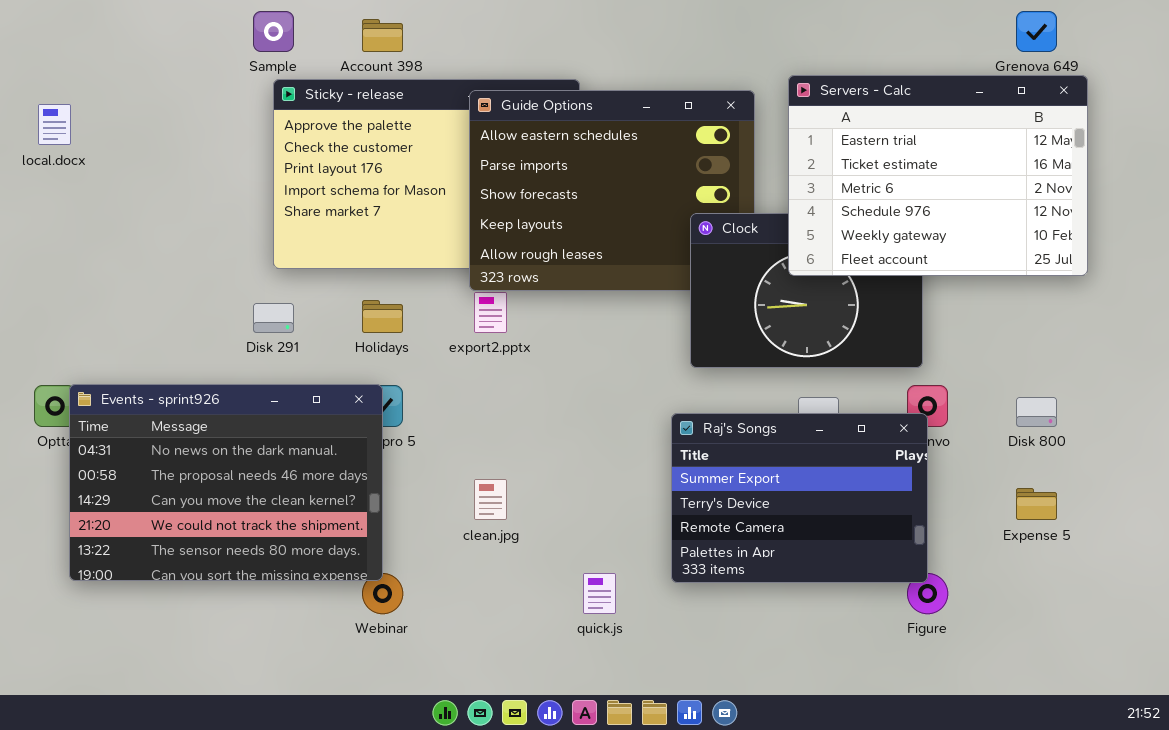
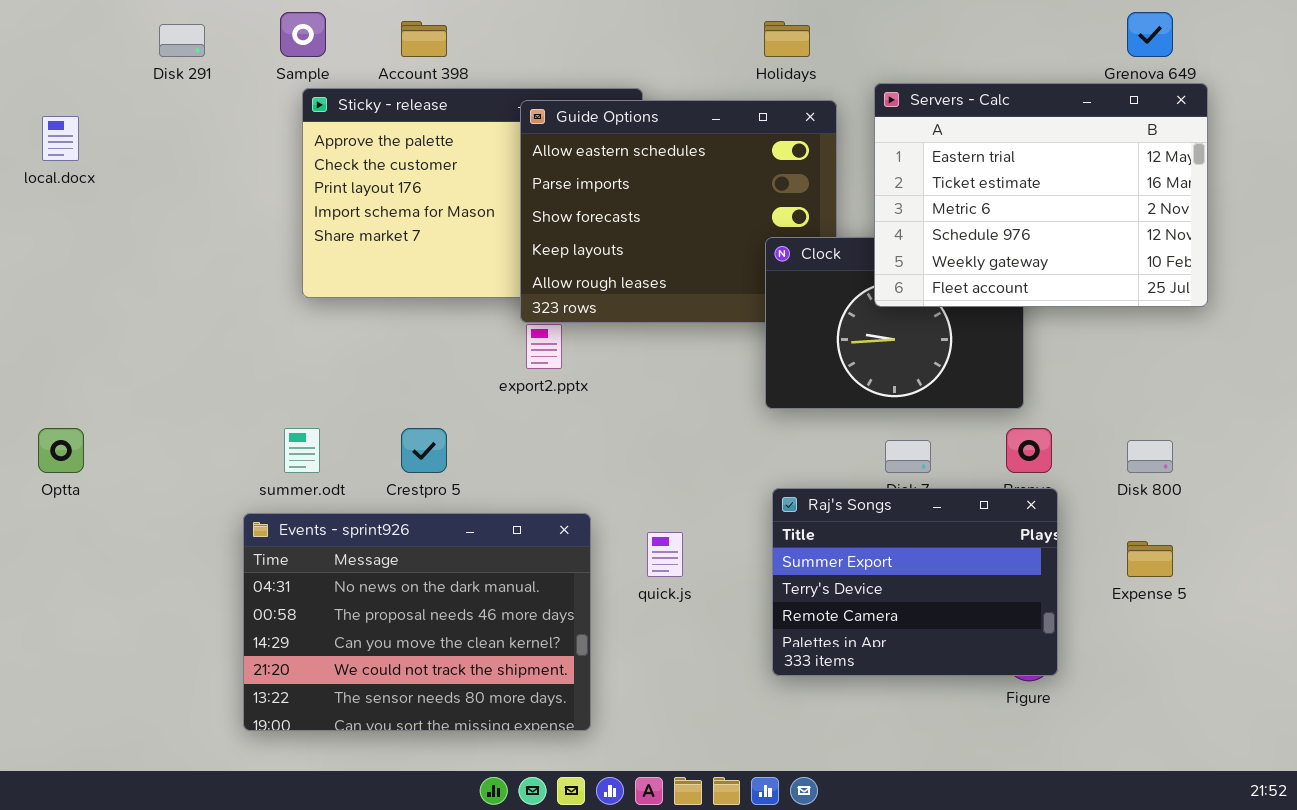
Holidays: [362,300,403,333] -> [764,21,810,57], moved
Disk 291: [253,303,294,333] -> [159,24,205,57], moved
Events - sprint926: [69,384,383,581] -> [243,513,591,731], moved
Raj's Songs: [671,413,928,583] -> [772,488,1058,676], moved
quick.js: [583,573,616,614] -> [647,532,683,577], moved

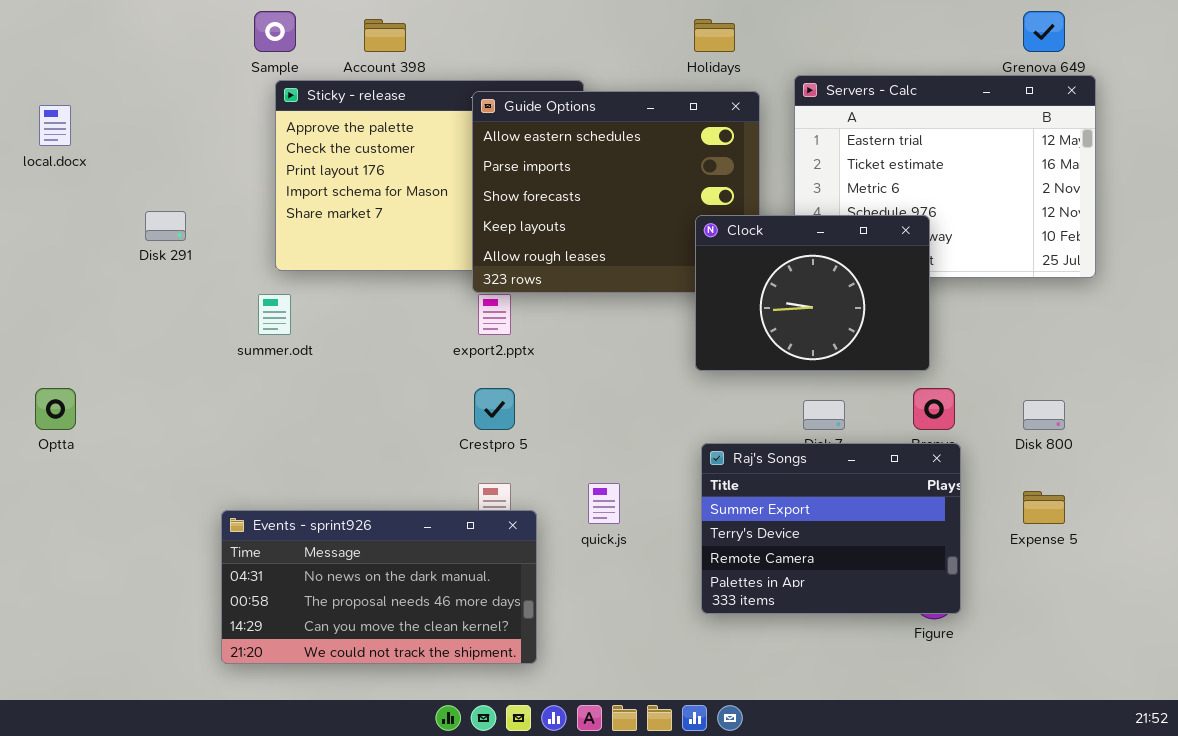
Disk 291: [159,24,205,57] -> [145,211,186,241], moved
Clock: [765,237,1024,409] -> [695,215,930,371], raised
summer.odt: [284,428,320,473] -> [258,294,291,335], moved
Crestpro 5: [401,428,447,473] -> [474,388,515,430], moved
Events - sprint926: [243,513,591,731] -> [221,510,537,664], resized

